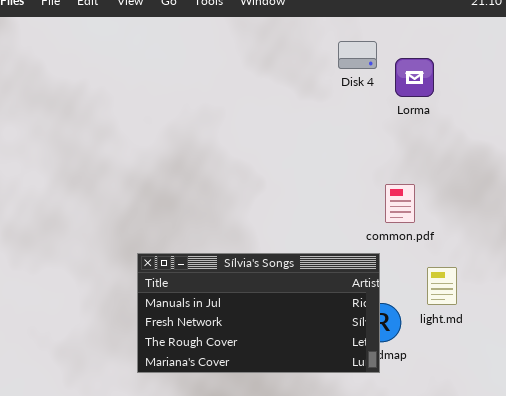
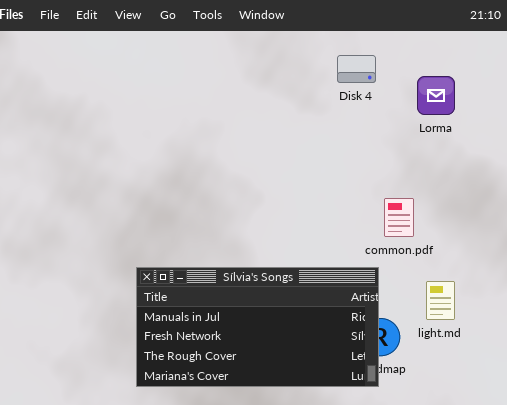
Lorma: [395,58,434,97] -> [417,76,455,115], moved

